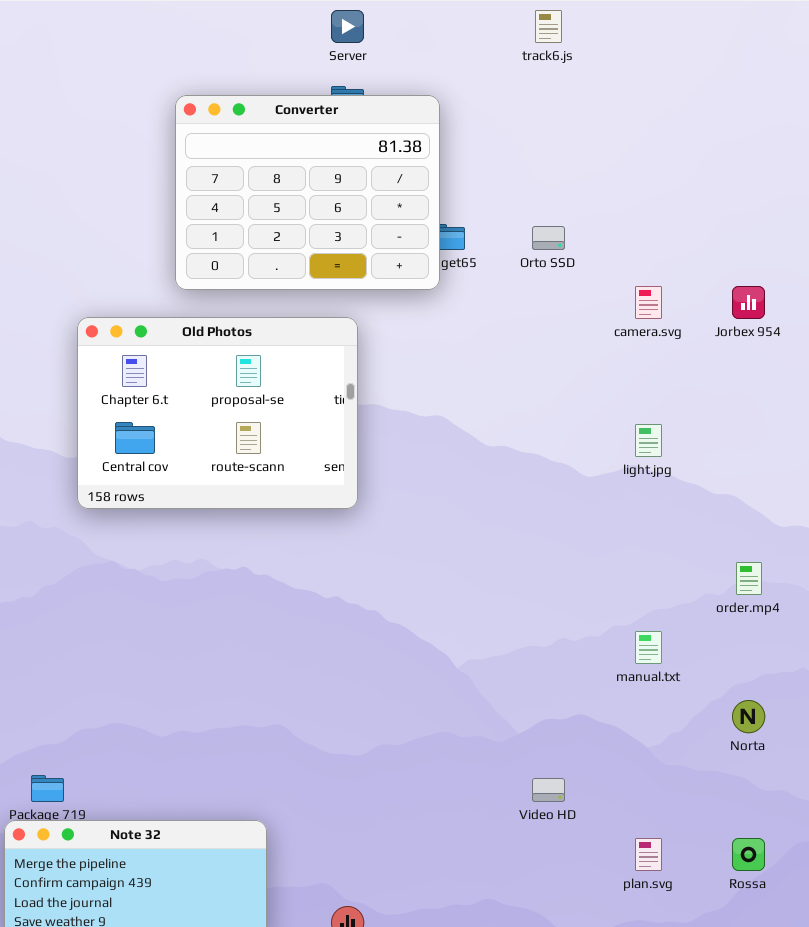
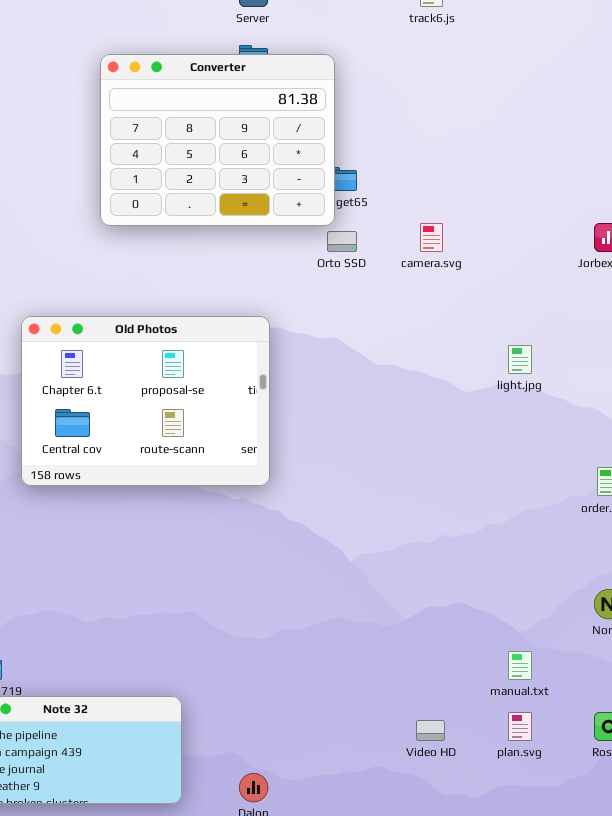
Orto SSD: [532,226,565,250] -> [327,231,357,252], moved
camera.svg: [635,286,662,319] -> [420,223,443,252], moved
Old Photos: [77,317,358,509] -> [21,316,270,486], moved
manual.txt: [635,631,662,664] -> [508,651,532,680], moved
Video HD: [532,778,565,802] -> [416,720,445,741], moved

